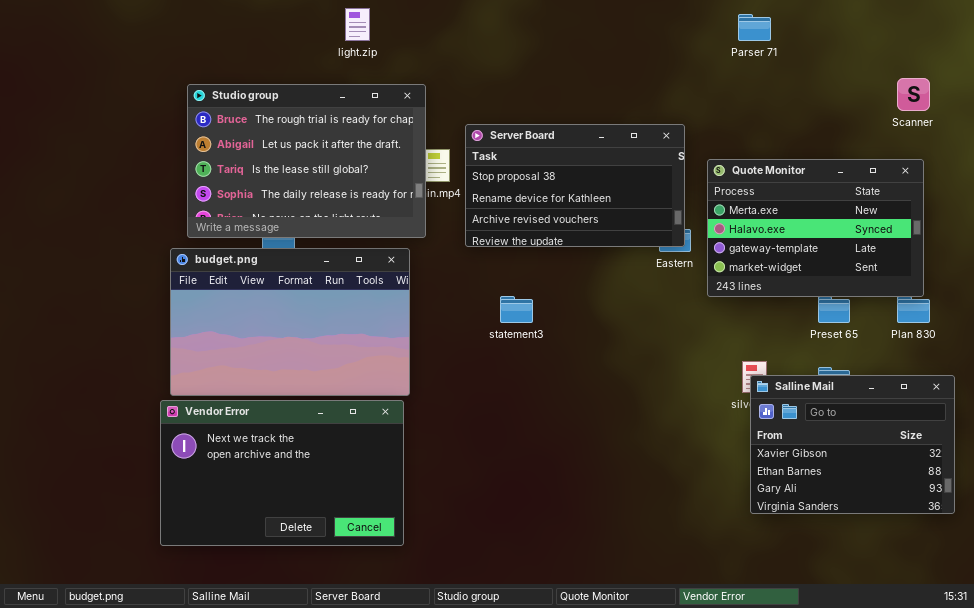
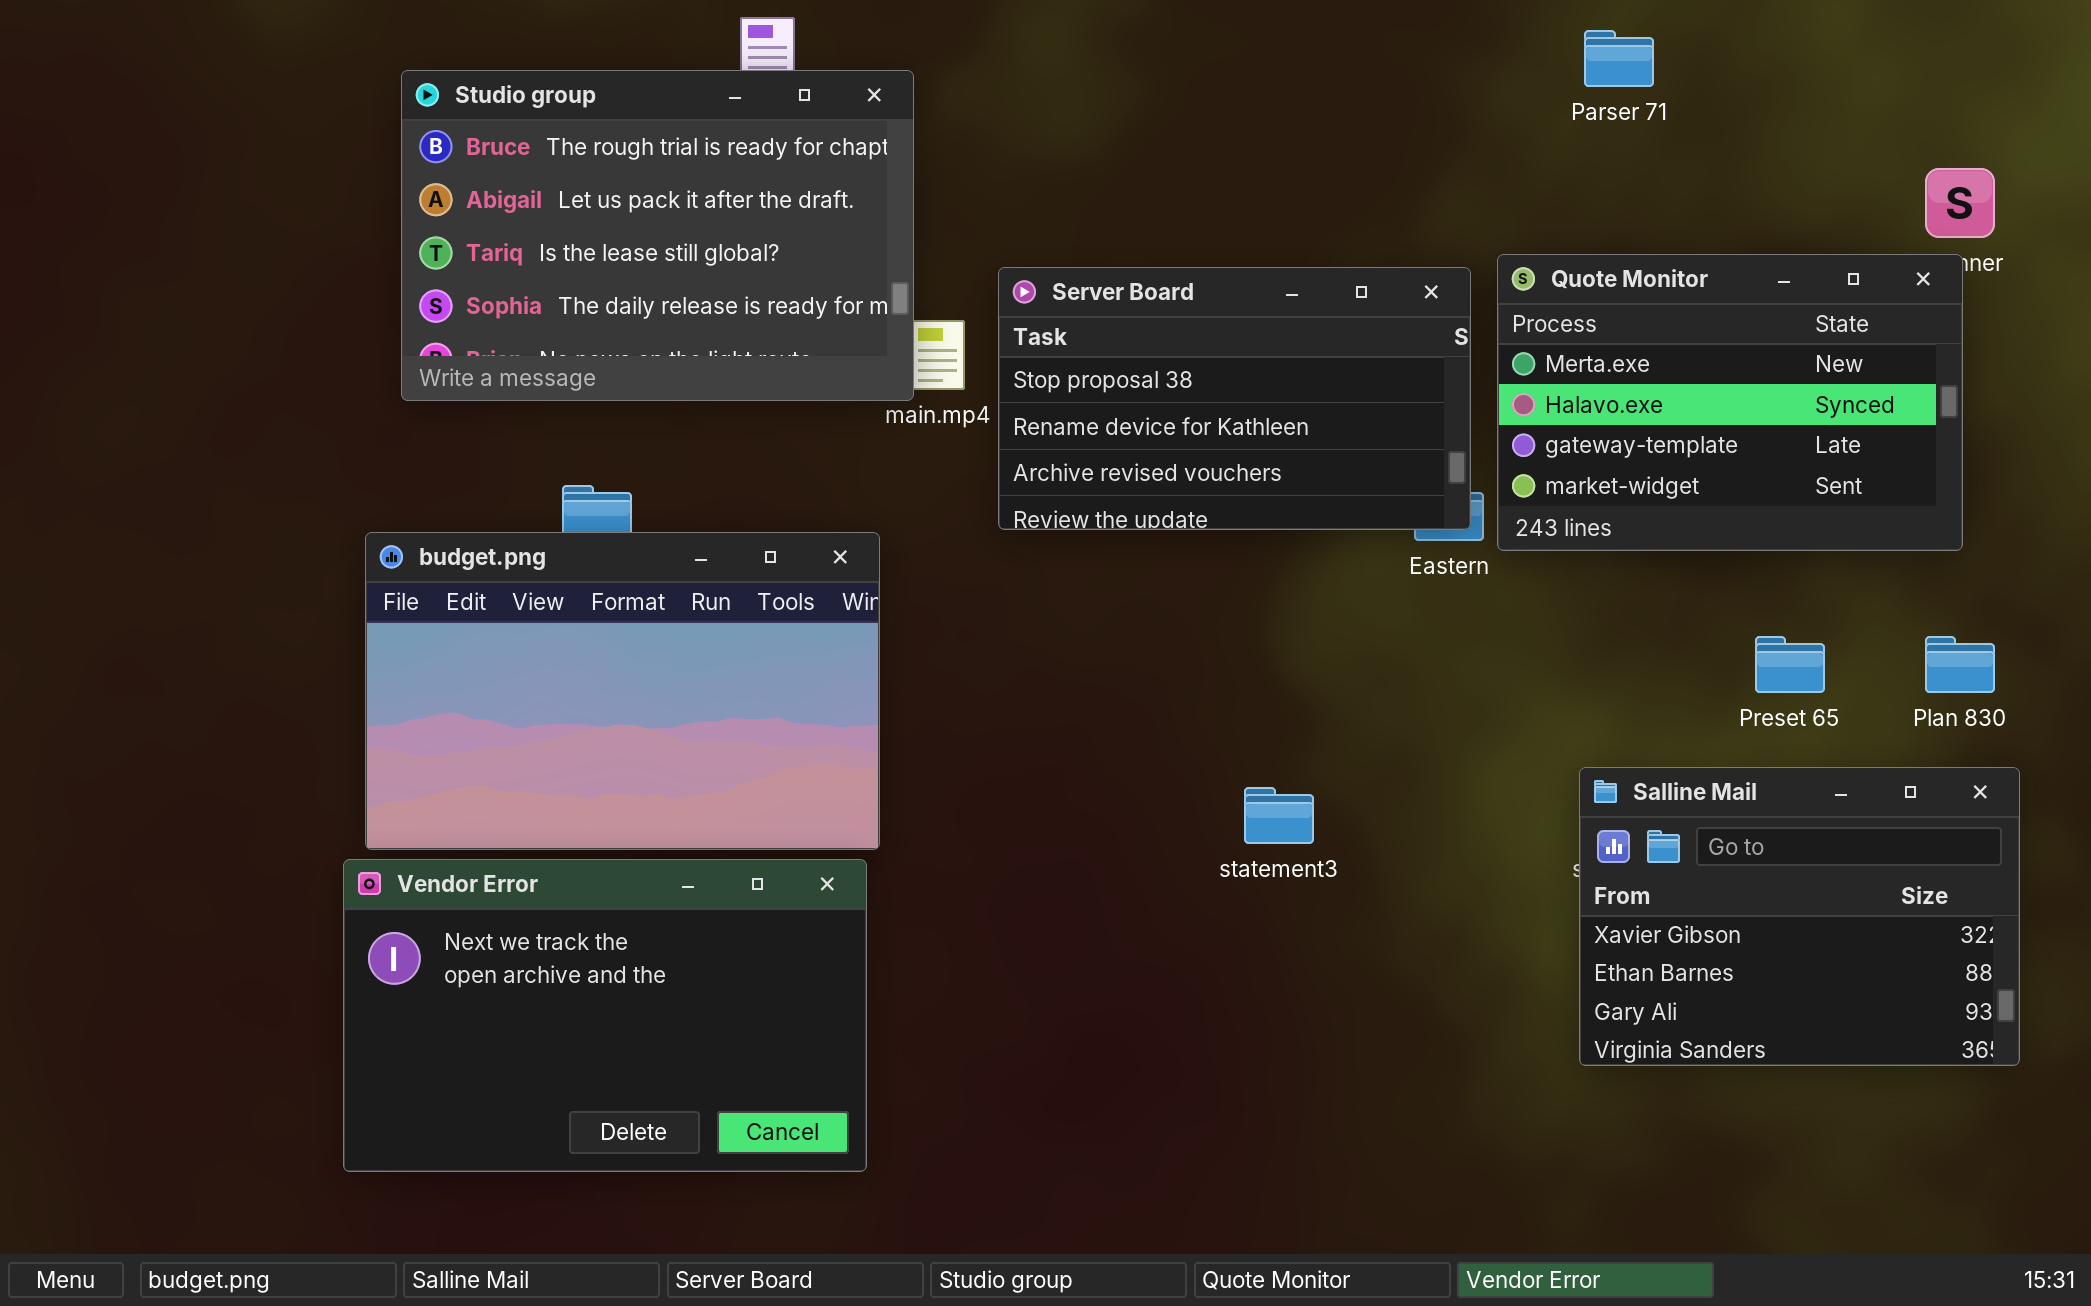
Studio group: [187,84,426,238] -> [401,70,914,401], moved
Quote Monitor: [707,159,924,297] -> [1497,254,1963,551], moved
statement3: [500,296,533,323] -> [1244,787,1314,844], moved
Salline Mail: [750,375,955,514] -> [1579,767,2020,1066], moved

